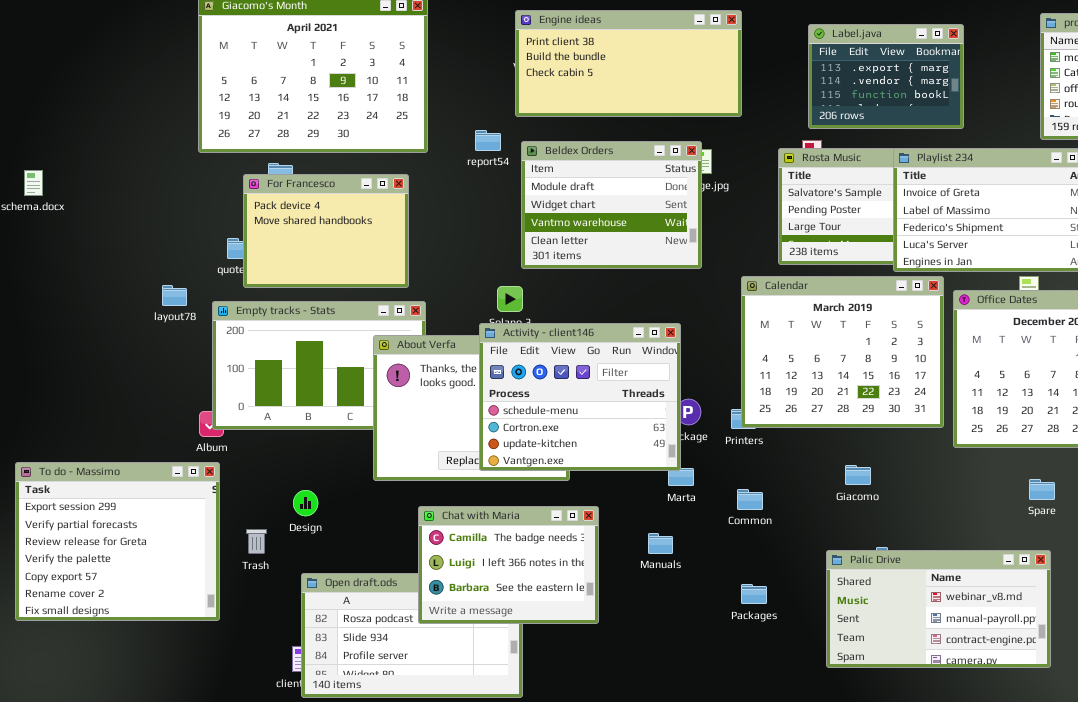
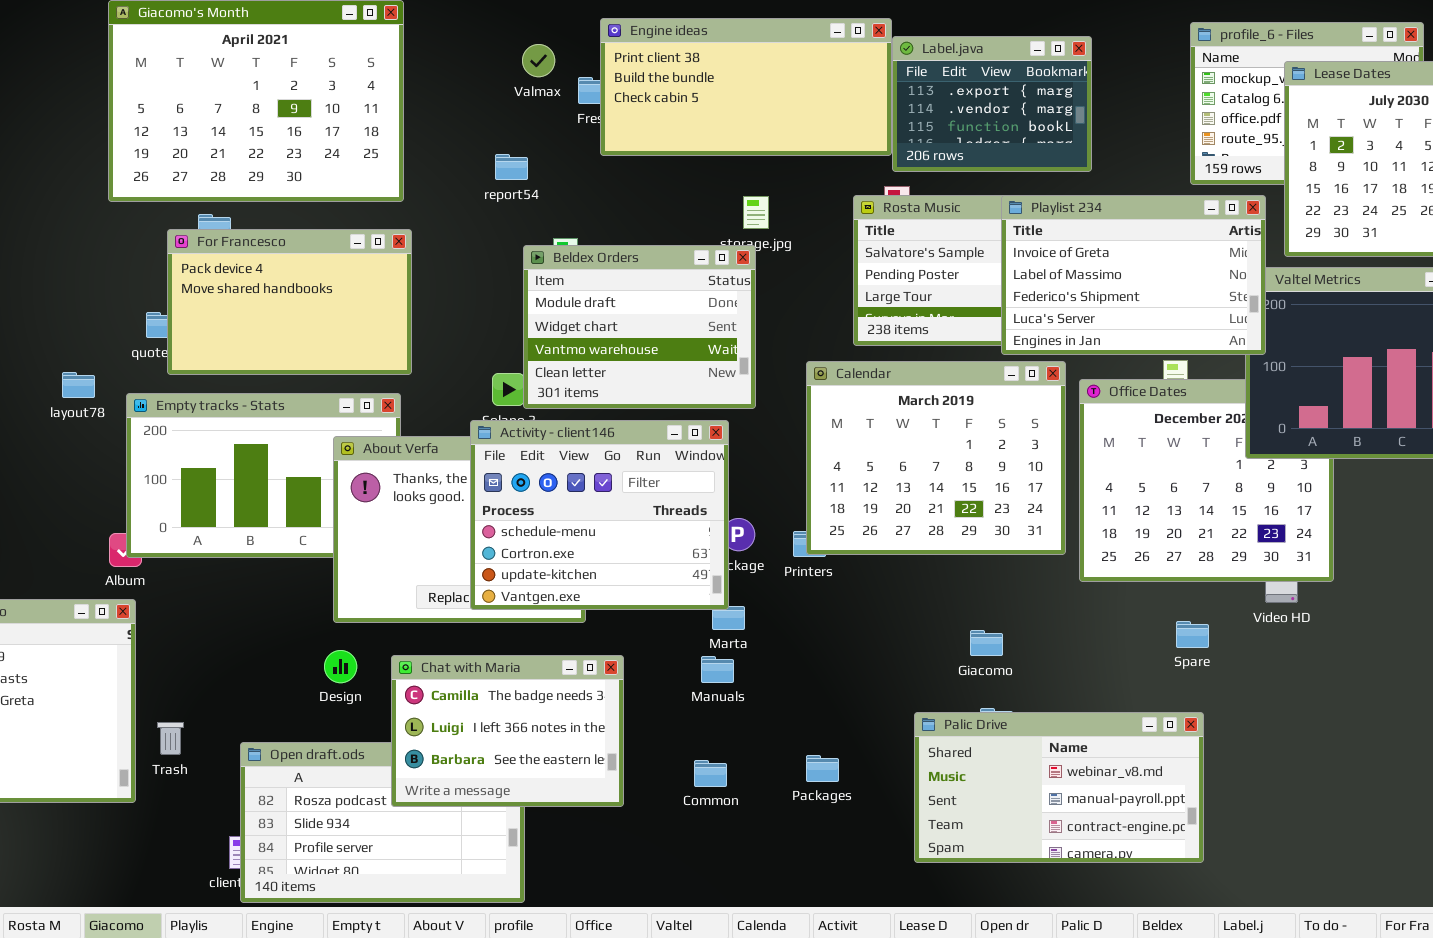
Engine ideas: [515,10,742,117] -> [600,18,892,156], moved
report54: [475,130,501,151] -> [495,154,528,180], moved
Beldex Orders: [521,141,702,269] -> [523,245,756,409], moved
For Francesco: [243,174,409,288] -> [167,229,412,375], resized
Giacomo: [845,465,871,485] -> [970,630,1003,656], moved
Common: [737,489,763,510] -> [694,760,727,787], moved
Design: [293,490,318,516] -> [324,650,357,683], moved
Trash: [246,529,267,554] -> [157,722,184,755], moved
Manuals: [648,533,673,554] -> [701,656,734,683], moved

